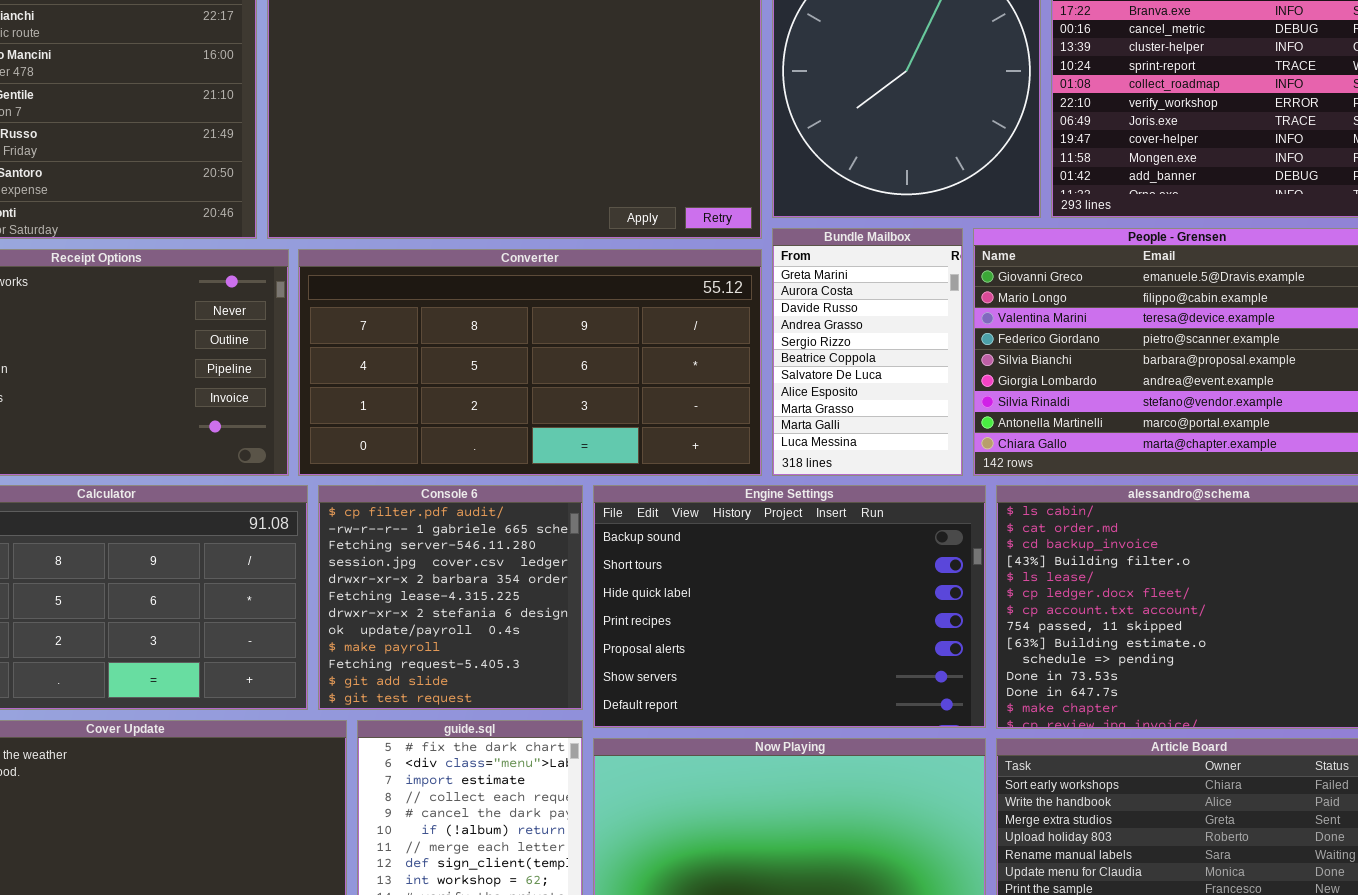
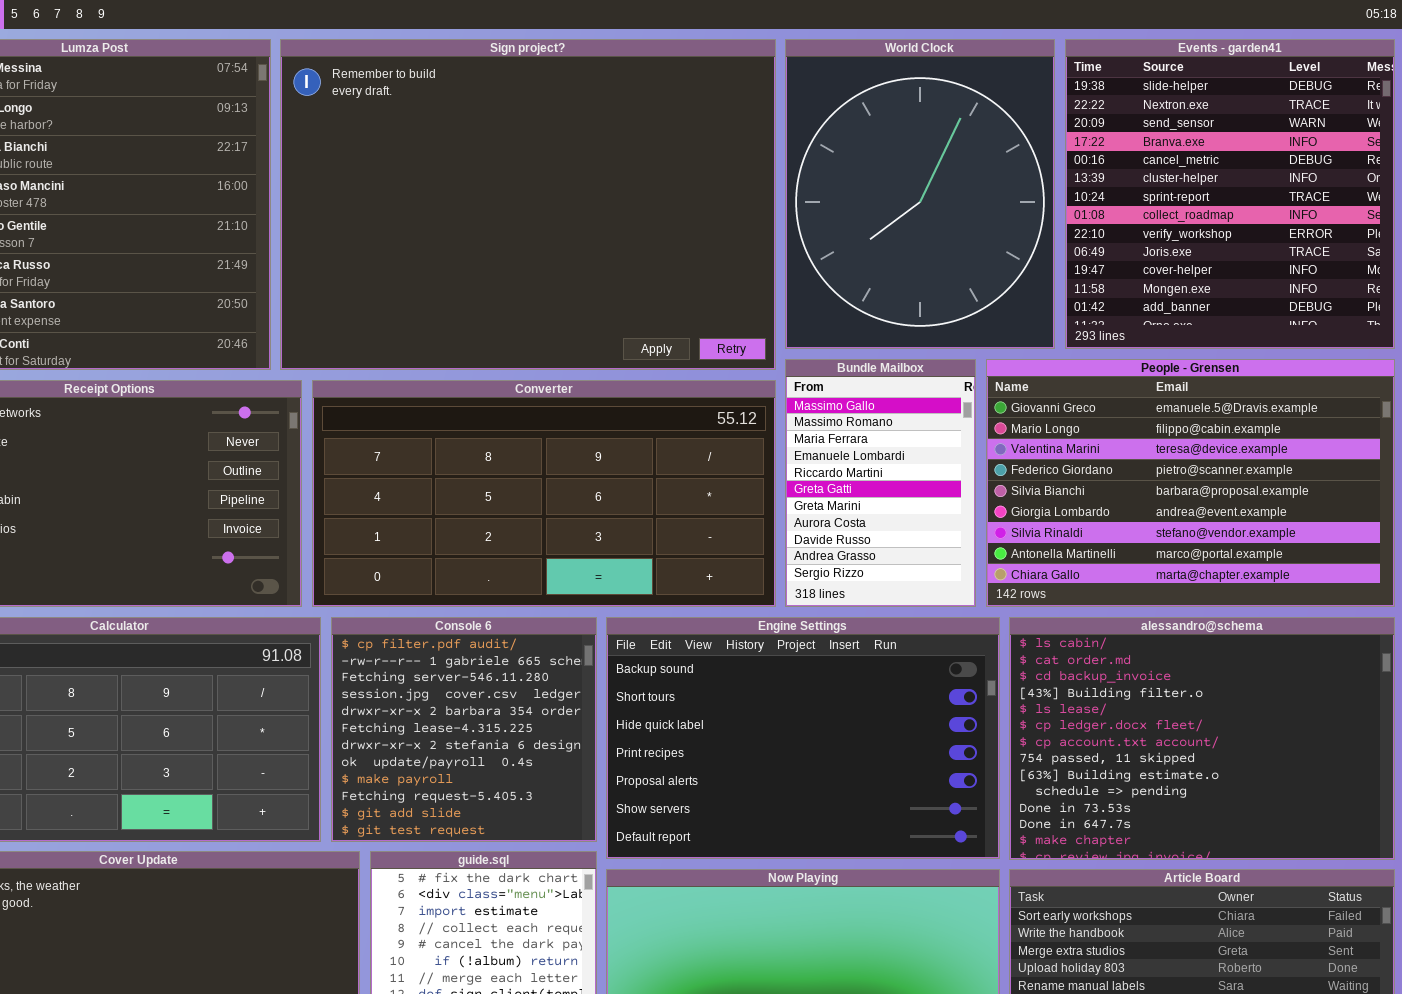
Bundle Mailbox: [772,228,963,476] -> [785,359,976,607], scrolled up 6 rows

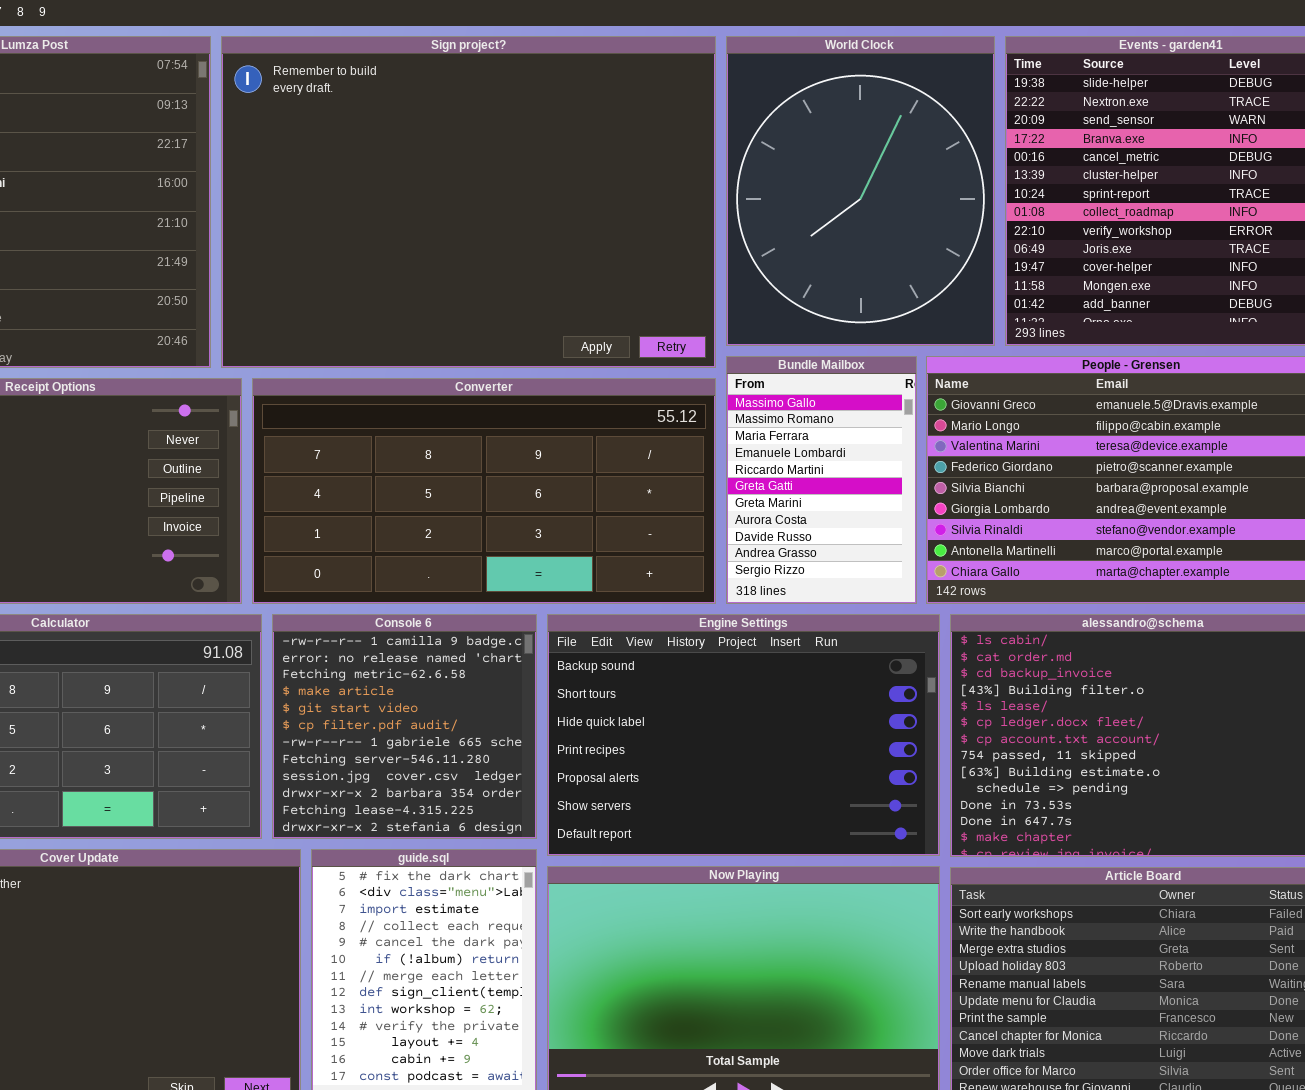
Console 6: [331,617,597,842] -> [272,614,537,839], scrolled up 5 rows

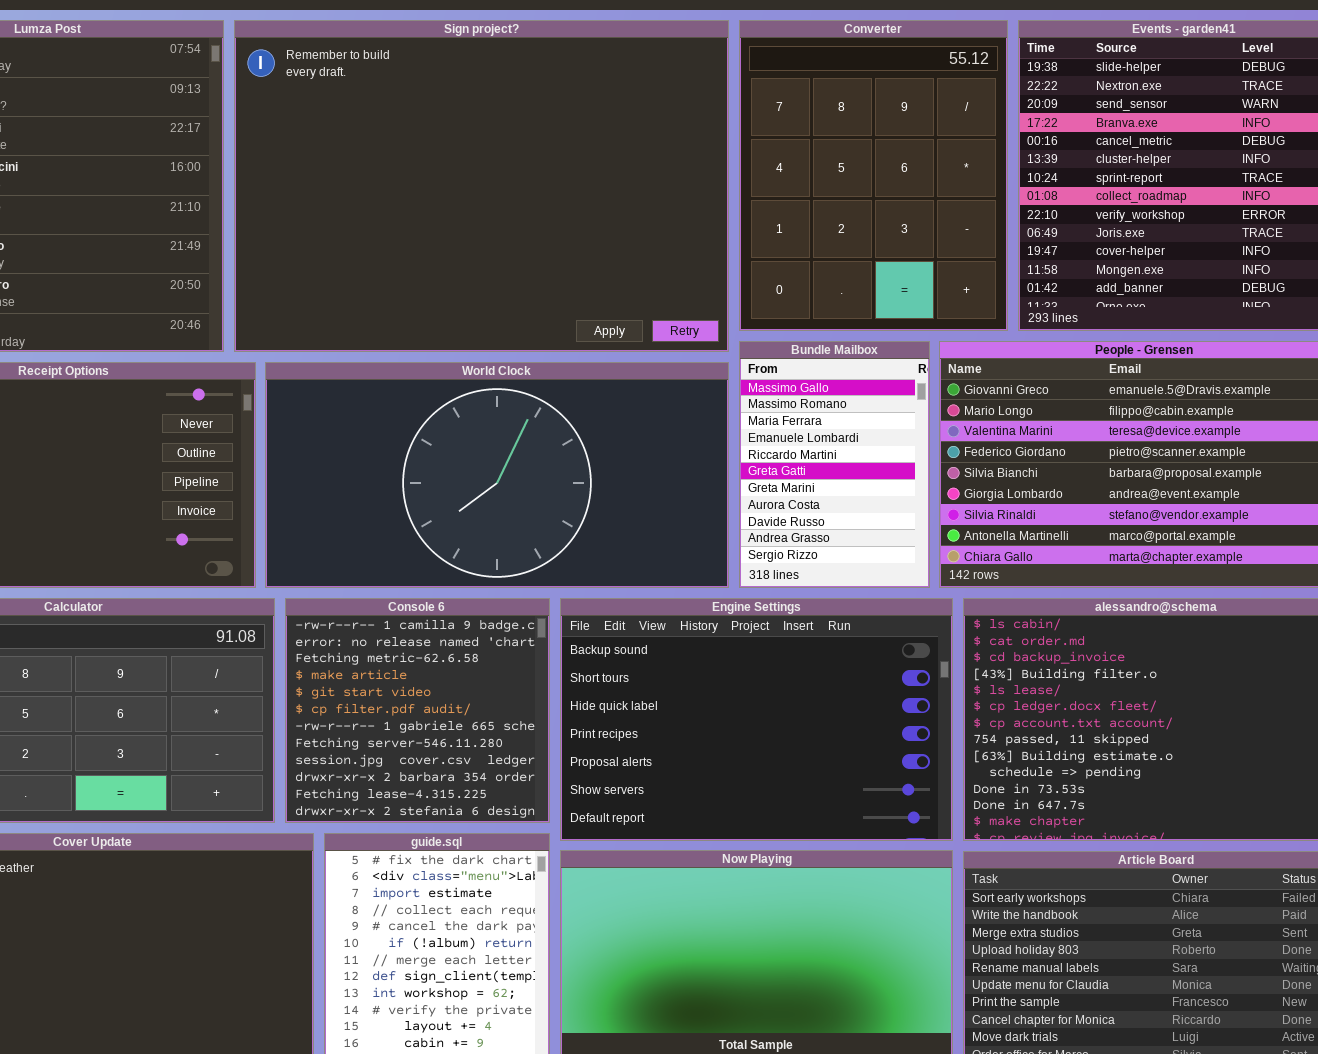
World Clock: [726,36,995,346] -> [265,362,729,588], moved, resized
Converter: [252,378,716,604] -> [739,20,1008,331], moved, resized

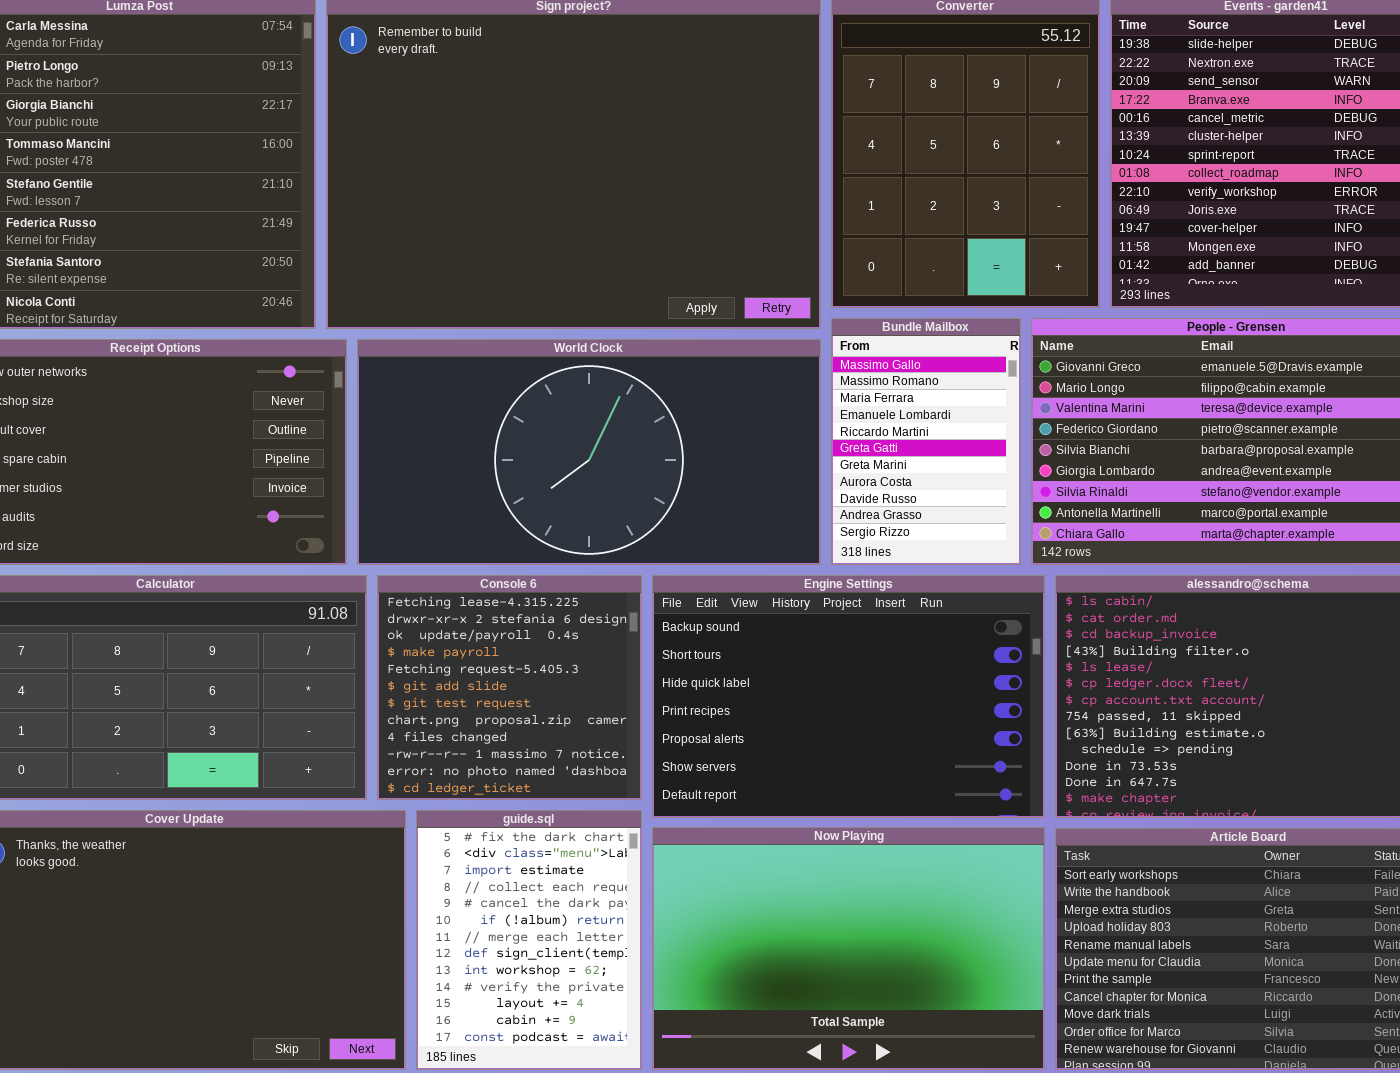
Console 6: [285,598,550,823] -> [377,575,642,800], scrolled down 10 rows

